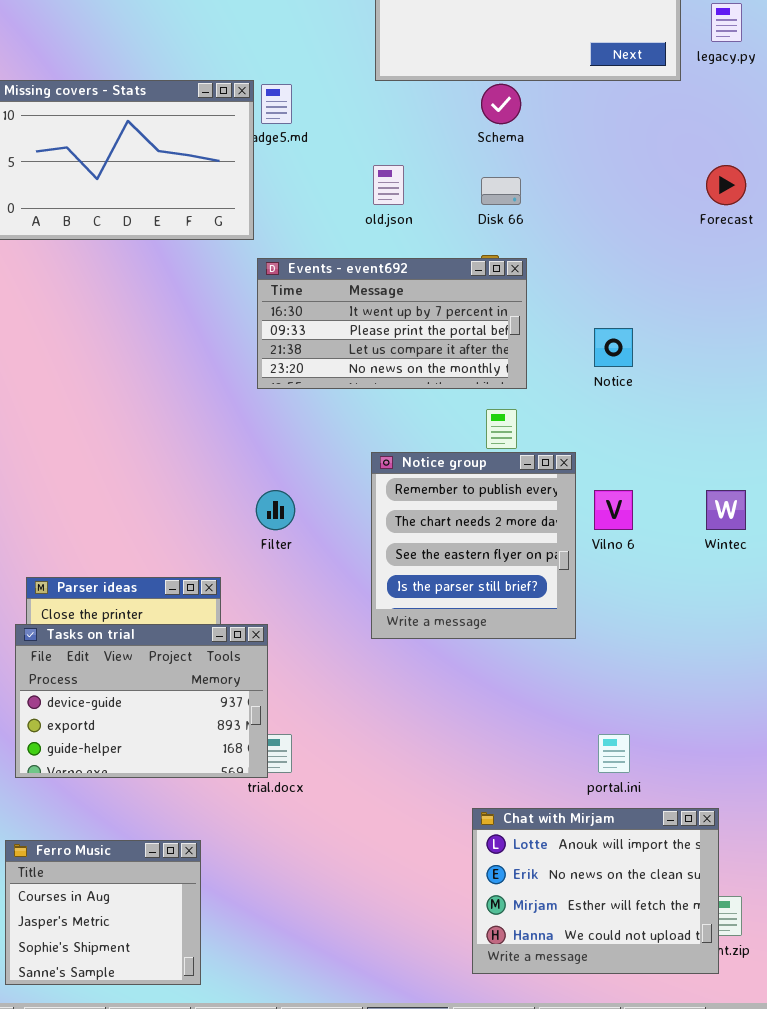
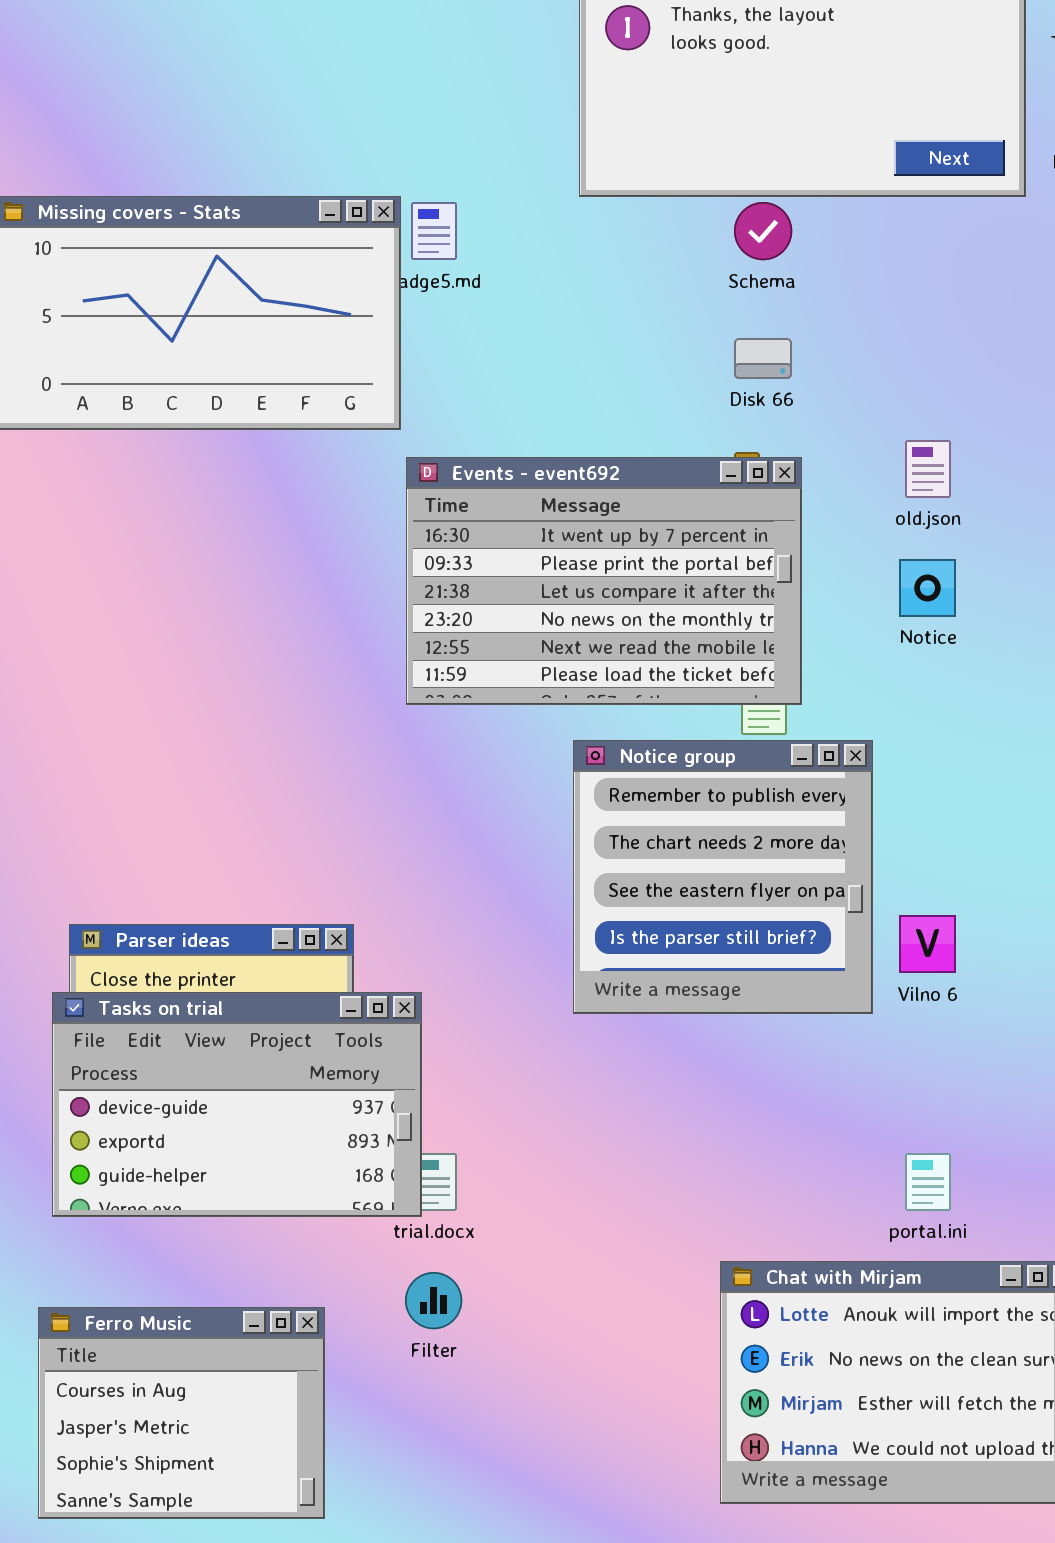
old.json: [373,165,404,205] -> [905,440,951,498], moved
Events - event692: [257,258,527,389] -> [406,457,802,705], resized
Filter: [256,490,295,530] -> [405,1272,462,1329], moved
Vilno 6: [594,490,633,530] -> [899,915,956,973], moved

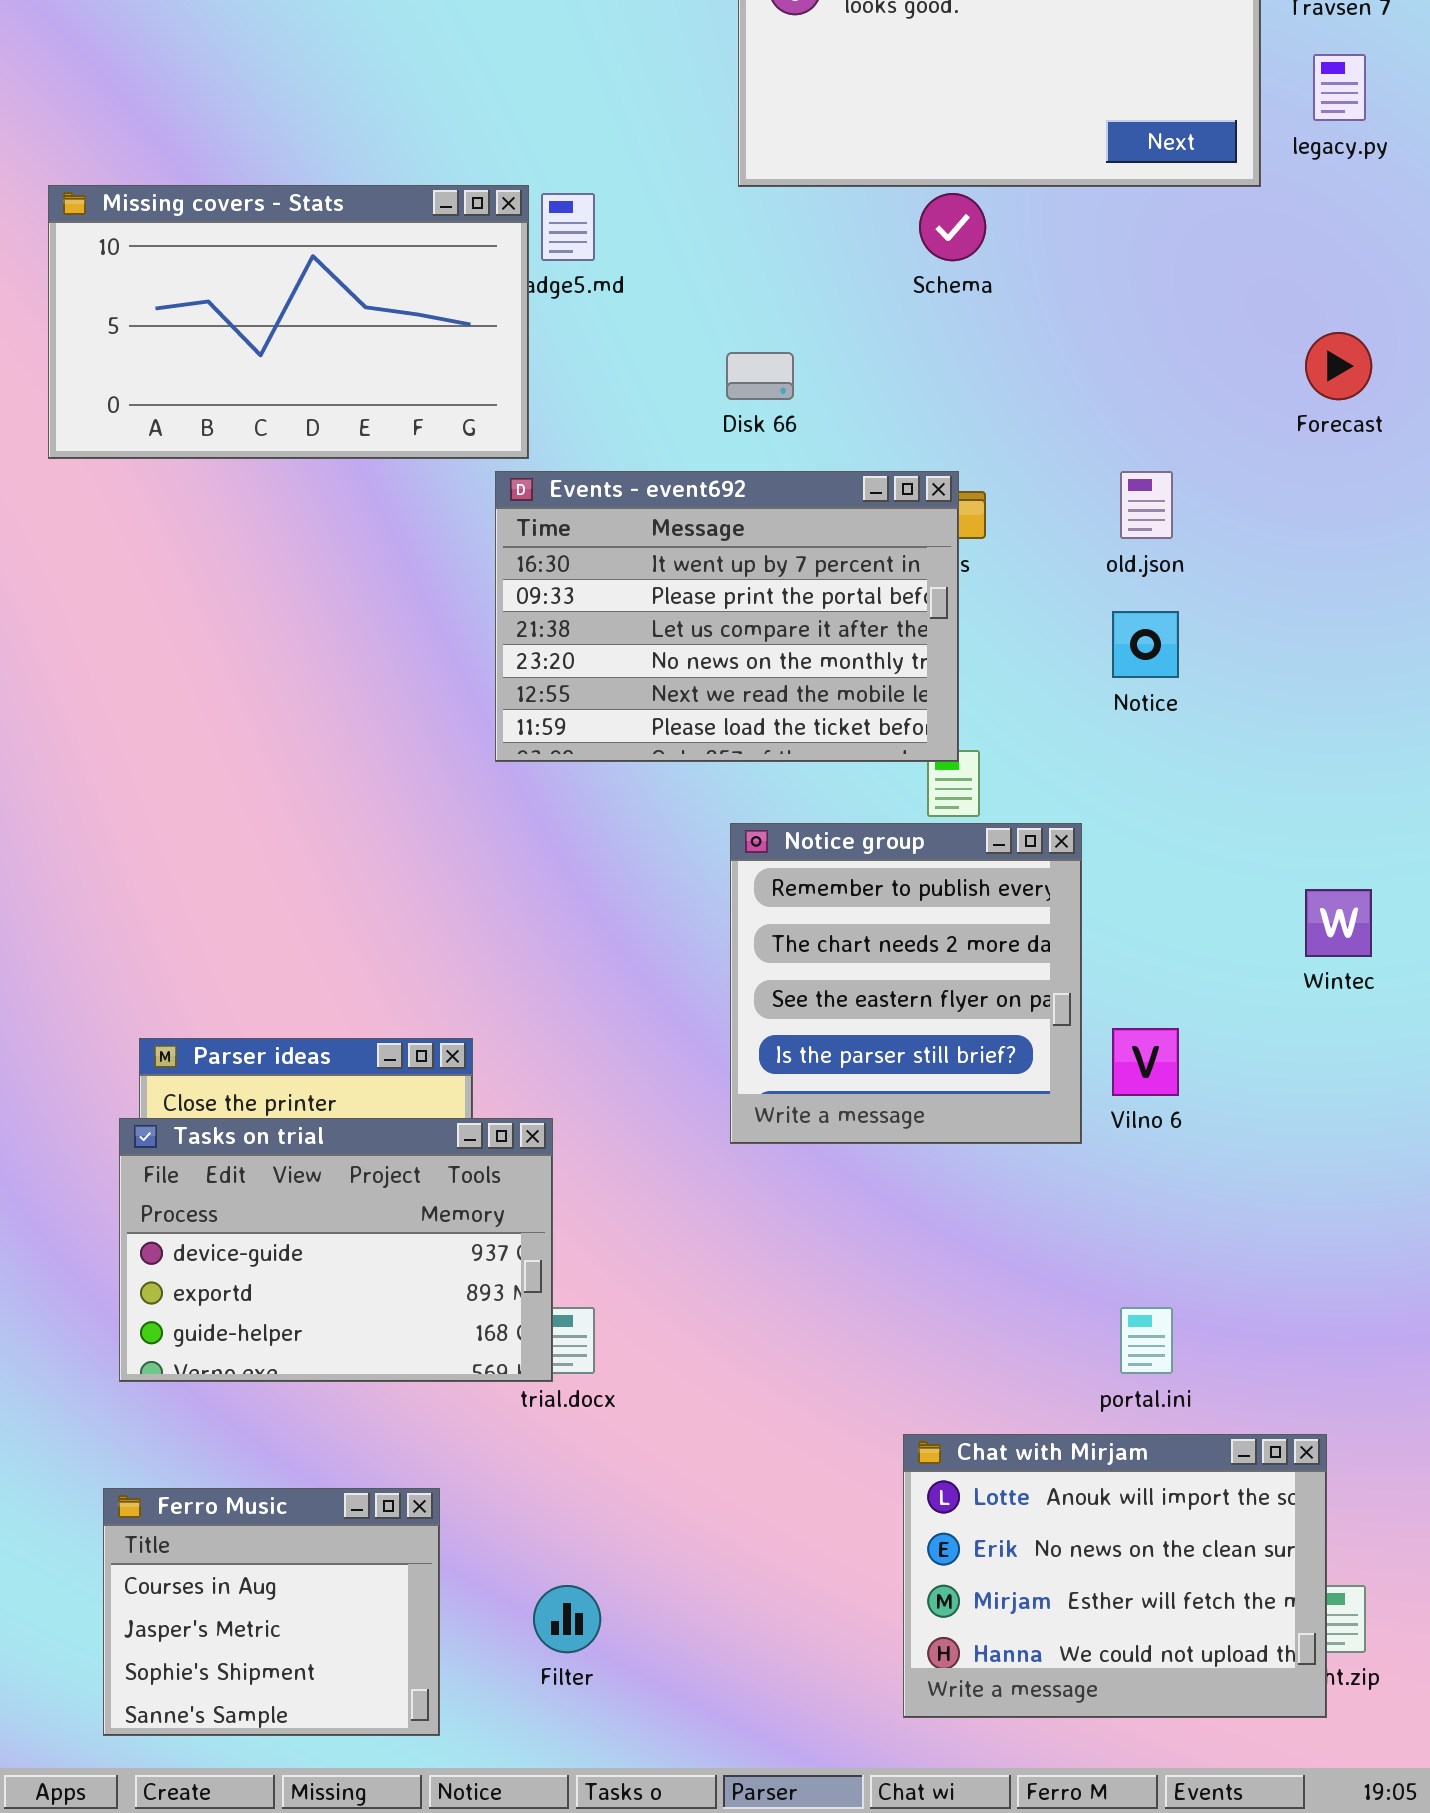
Disk 66: [734,338,792,379] -> [726,352,794,400], moved
Events - event692: [406,457,802,705] -> [495,471,959,762], moved
Filter: [405,1272,462,1329] -> [533,1585,601,1653], moved

